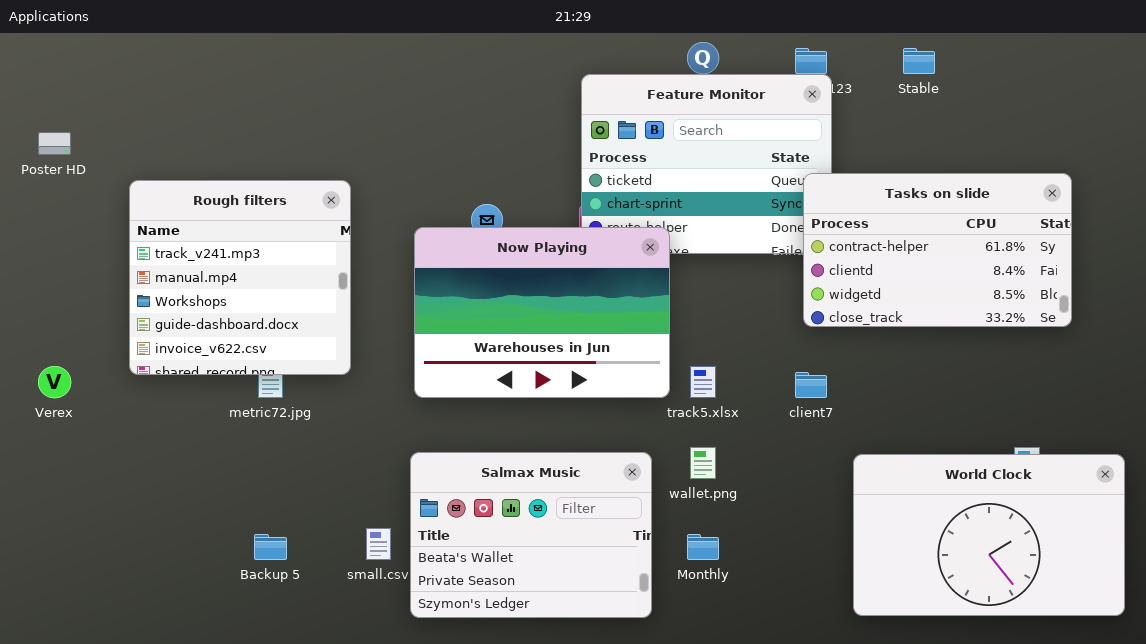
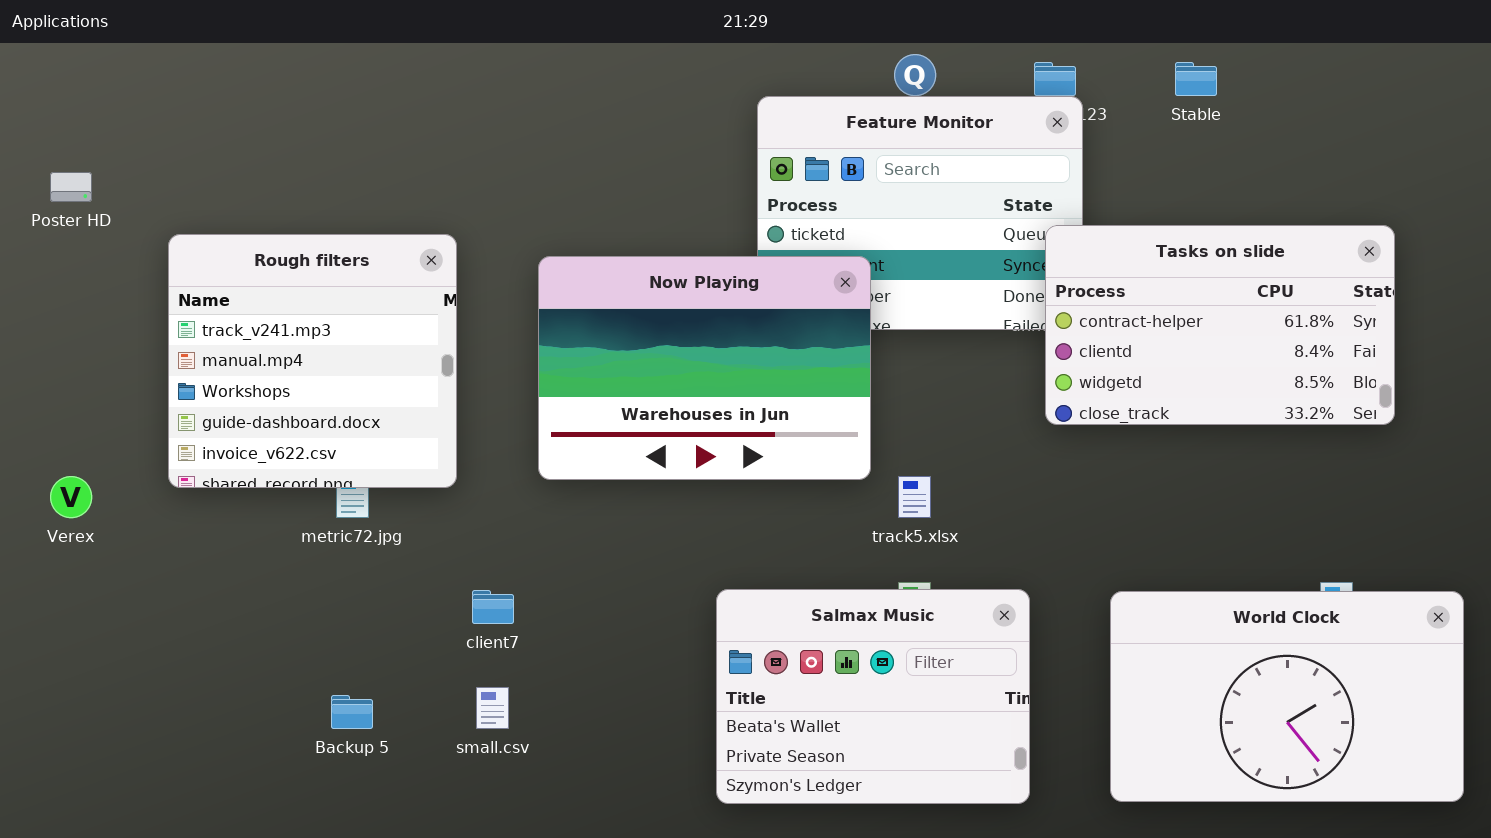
Now Playing: [414,227,670,398] -> [538,256,871,480], moved
client7: [795,372,827,398] -> [472,590,514,624], moved
Salmax Music: [410,452,652,618] -> [716,589,1030,804], moved

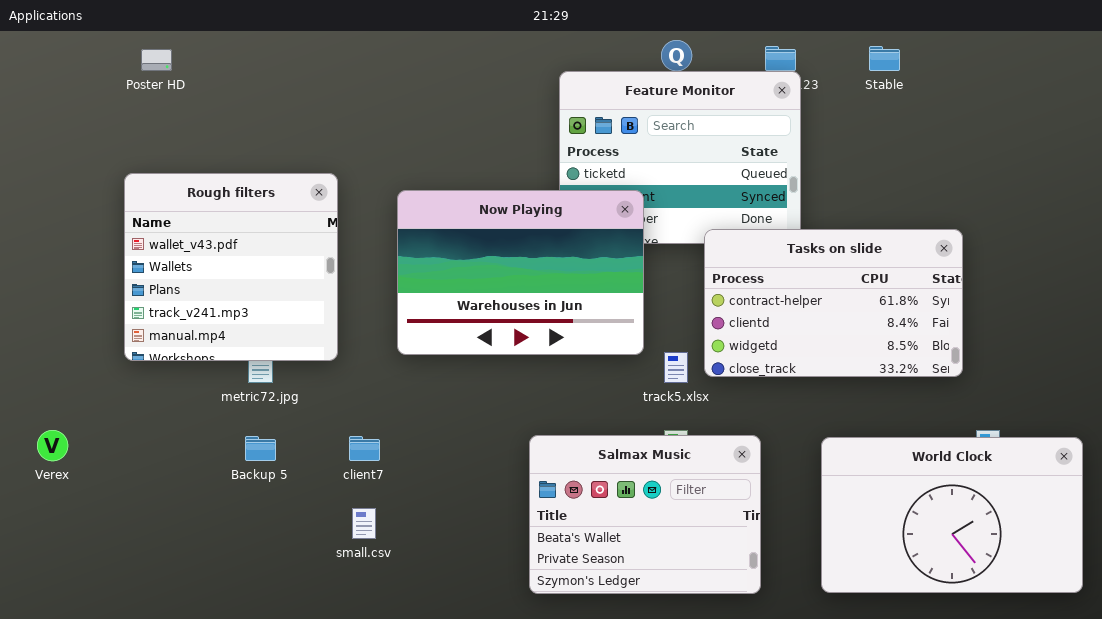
Poster HD: [50,172,92,202] -> [141,49,172,71], moved
Tasks on slide: [1045,225,1395,425] -> [704,229,963,377], moved
Rough filters: [168,234,457,488] -> [124,173,338,361], scrolled up 3 rows
Verex: [50,476,92,518] -> [37,430,68,461], moved
Backup 5: [331,695,373,729] -> [245,436,276,461], moved

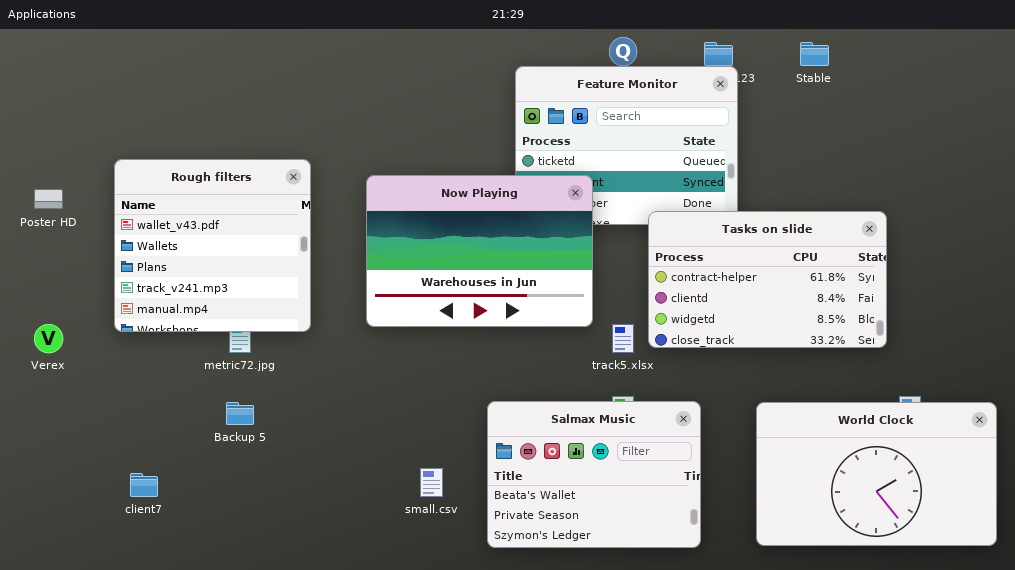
Poster HD: [141,49,172,71] -> [34,189,63,209], moved
Verex: [37,430,68,461] -> [34,324,63,353], moved
client7: [349,436,380,461] -> [130,473,158,497], moved
small.csv: [352,508,376,539] -> [420,468,443,497], moved

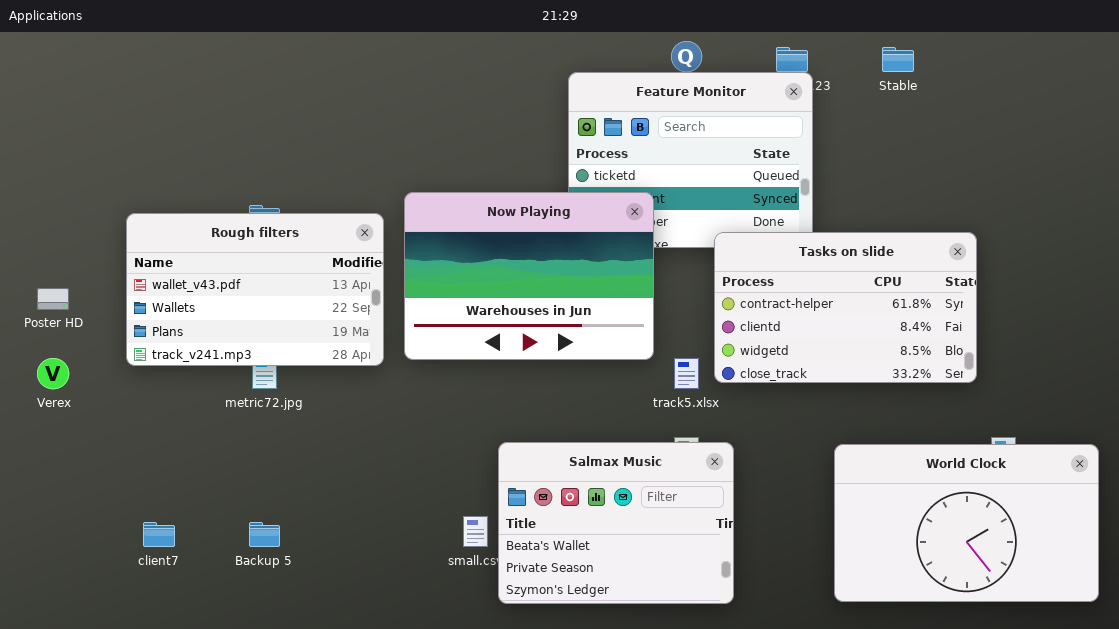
Rough filters: [114,159,311,332] -> [126,213,384,366], resized
Poster HD: [34,189,63,209] -> [37,288,69,310], moved
Salmax Music: [487,401,701,548] -> [498,442,734,604], moved
Backup 5: [226,402,254,425] -> [249,522,280,547], moved

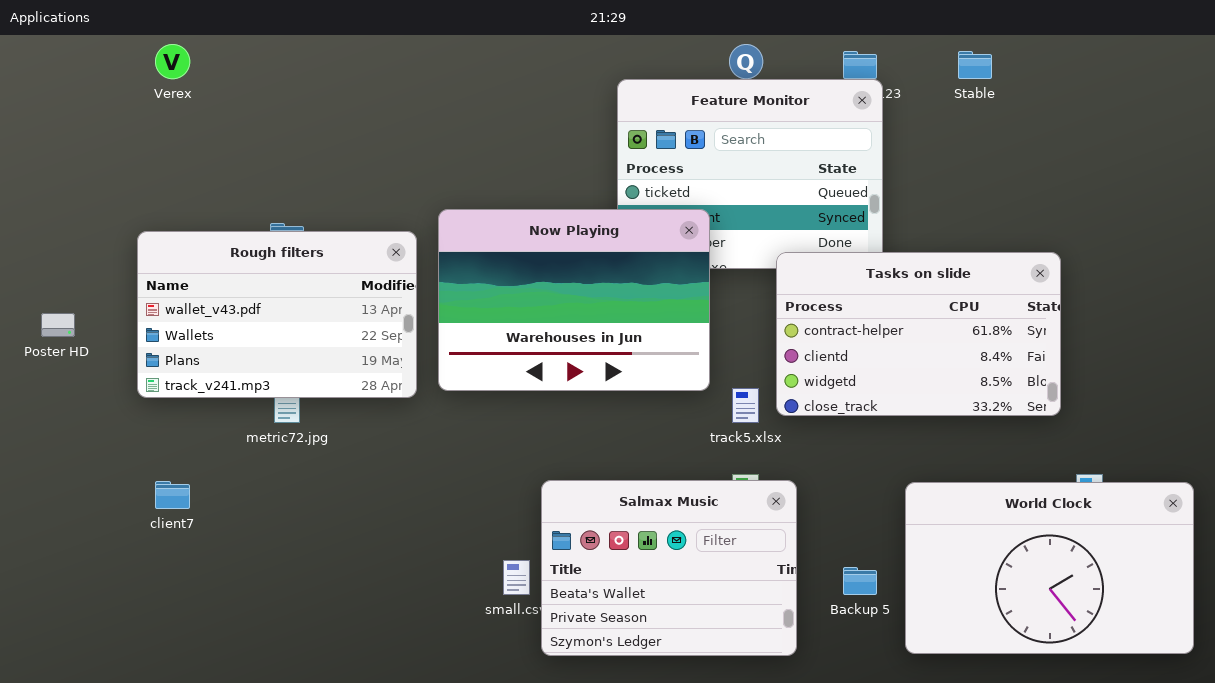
Verex: [37,358,69,389] -> [155,44,190,79], moved
client7: [143,522,175,547] -> [155,481,190,509], moved
Backup 5: [249,522,280,547] -> [843,567,877,595], moved

